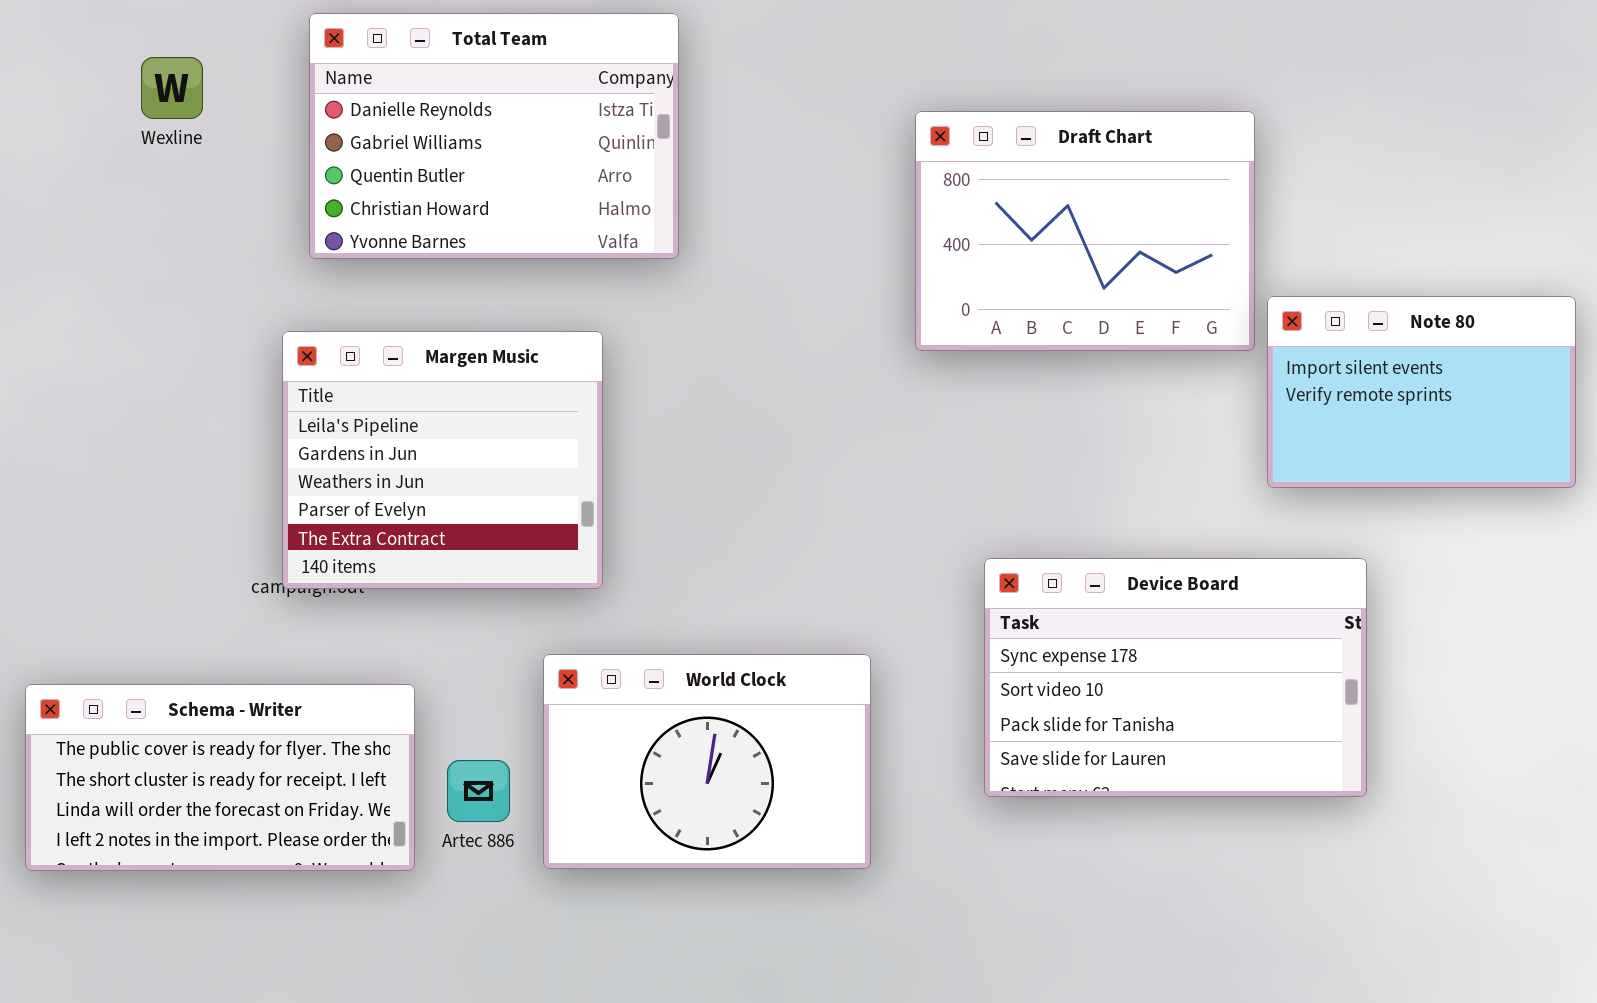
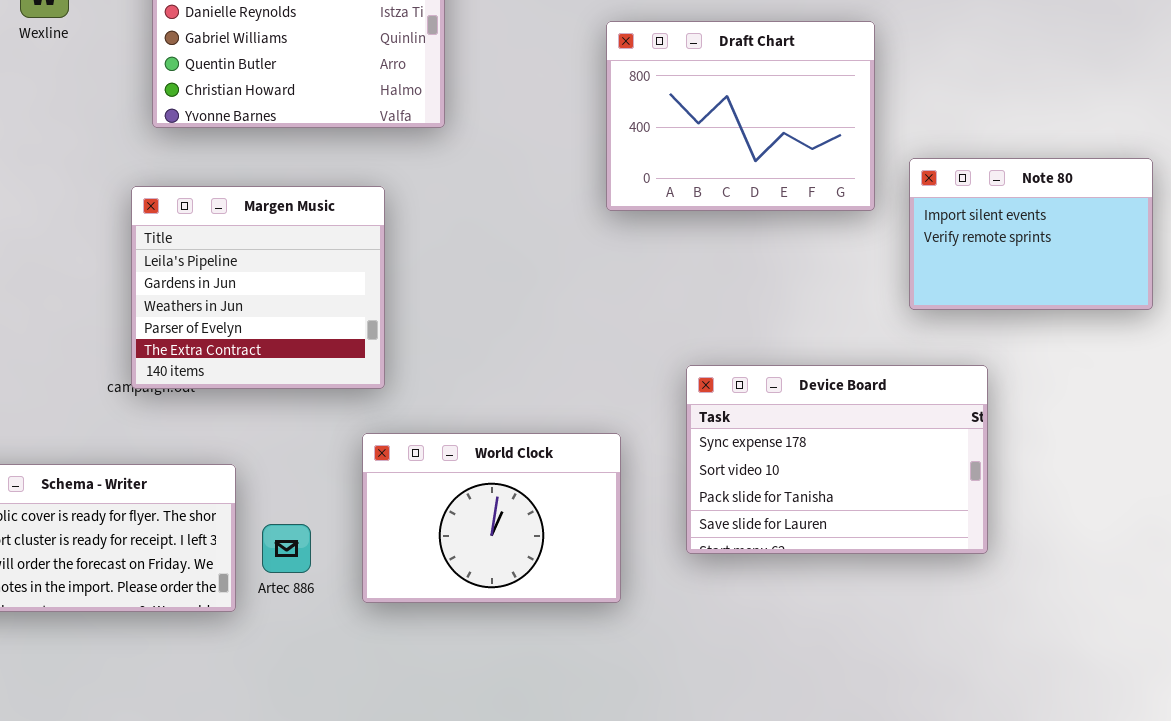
Draft Chart: [915,111,1255,351] -> [606,21,875,211], moved
World Clock: [543,654,871,869] -> [362,433,621,603], moved

